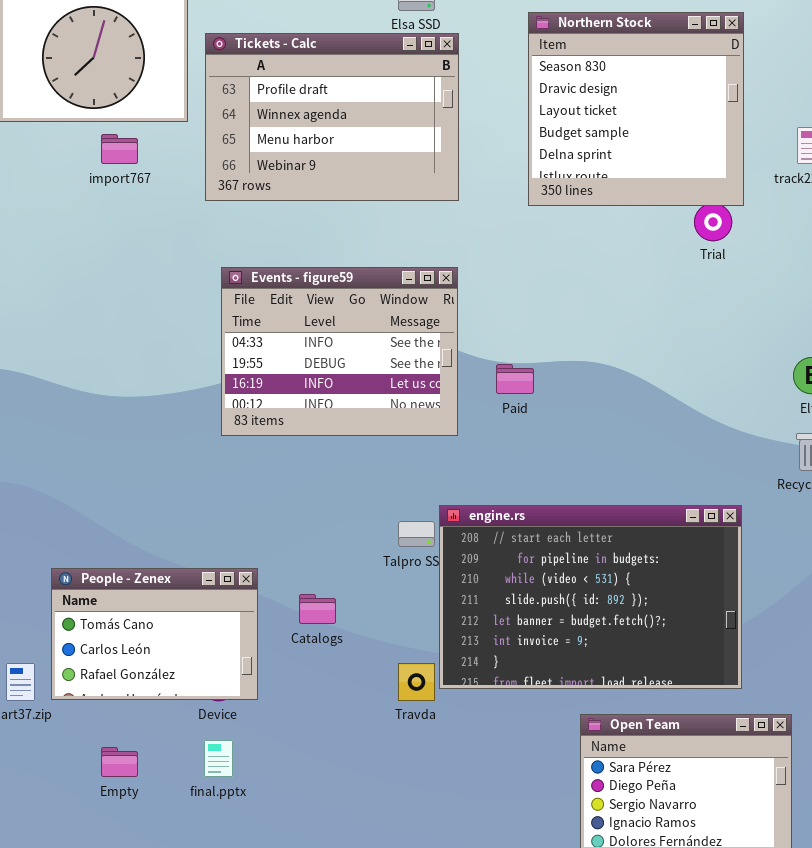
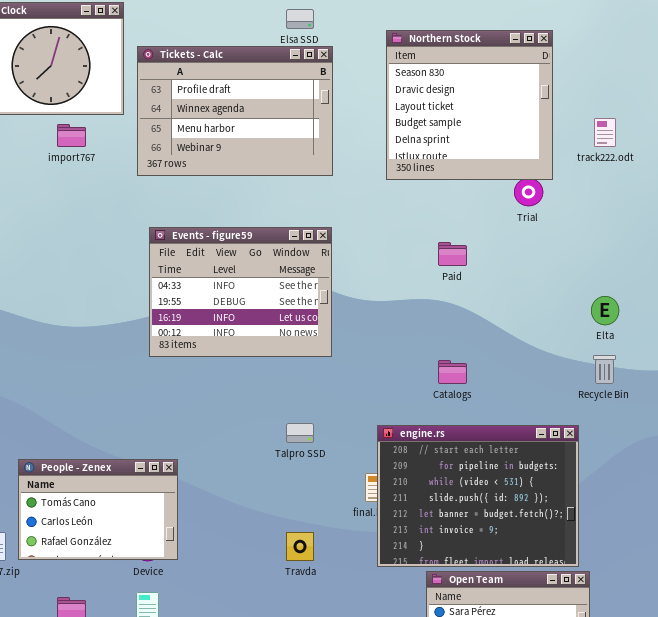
Paid: [496,364,534,394] -> [438,242,467,266], moved
engine.rs: [439,505,742,689] -> [377,425,579,567], moved, resized
Catalogs: [299,594,336,624] -> [438,360,467,384], moved

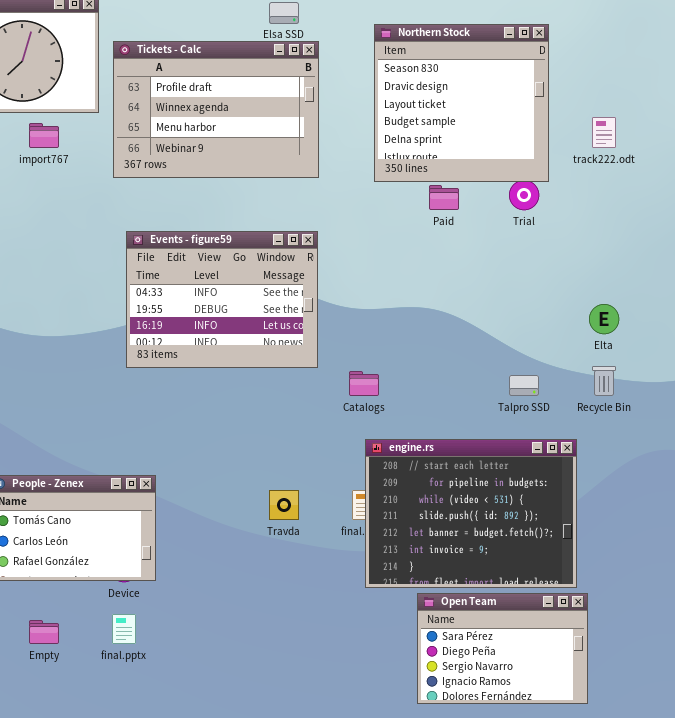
Paid: [438,242,467,266] -> [429,185,459,210], moved
Catalogs: [438,360,467,384] -> [349,371,379,396], moved
Talpro SSD: [286,423,314,443] -> [509,375,539,396], moved
Travda: [286,532,314,561] -> [269,490,299,520], moved

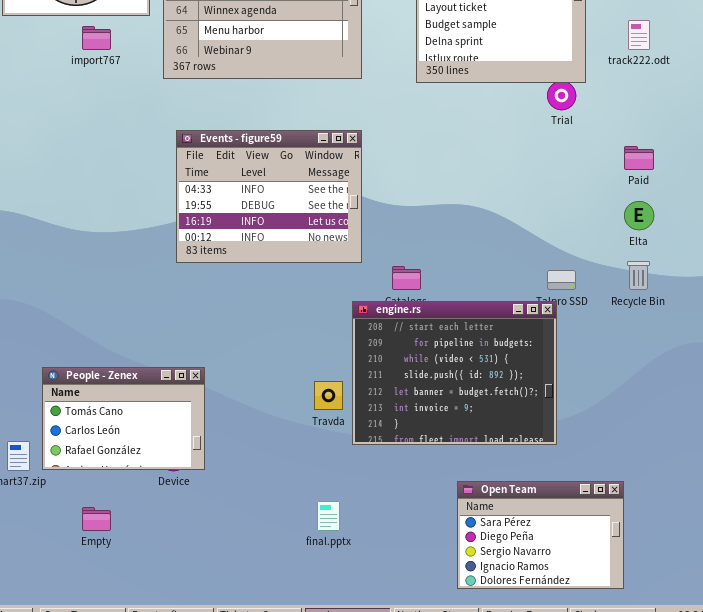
Paid: [429,185,459,210] -> [624,146,654,170], moved
engine.rs: [365,439,577,588] -> [352,301,557,445], moved
final.pptx: [112,614,136,644] -> [317,501,340,531], moved

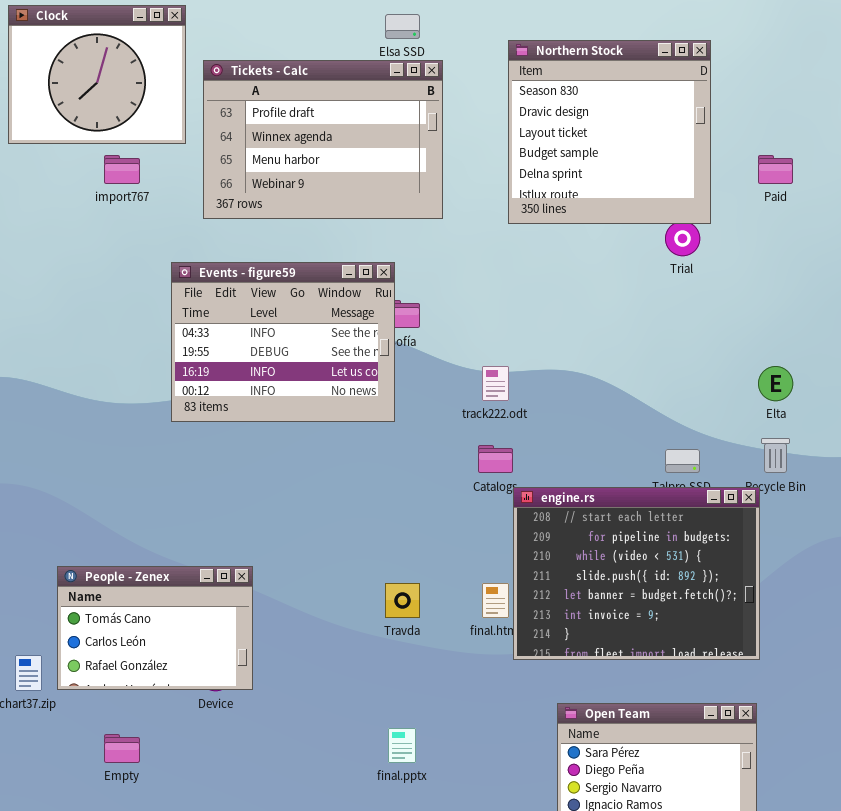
track222.odt: [628,20,650,50] -> [482,366,509,401], moved
Events - figure59: [176,130,362,263] -> [171,262,395,422], moved
Paid: [624,146,654,170] -> [758,155,793,184], moved
engine.rs: [352,301,557,445] -> [513,487,760,660], moved

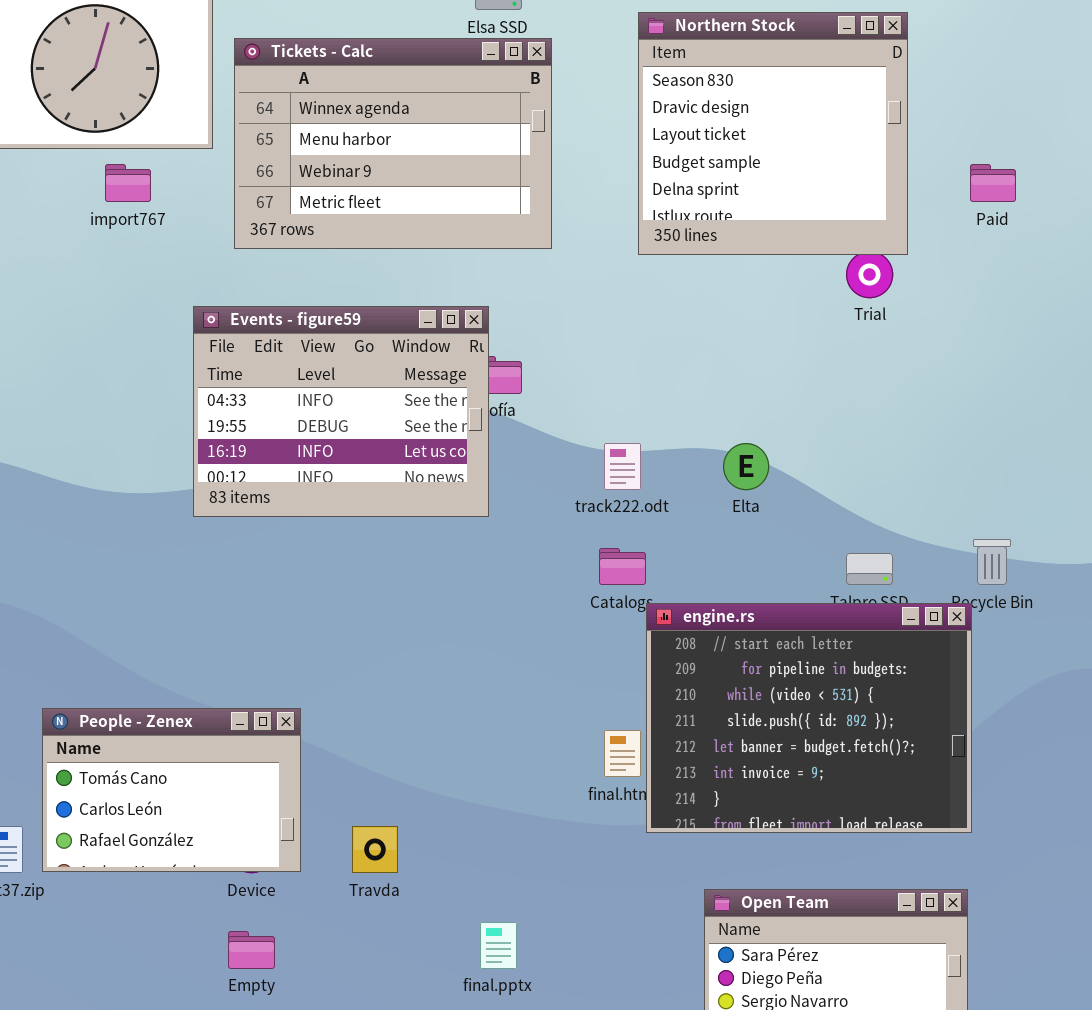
Tickets - Calc: [203,60,443,219] -> [234,38,552,249], scrolled down 1 row
Elta: [758,366,793,401] -> [723,443,769,490], moved
Travda: [385,583,420,618] -> [352,826,398,873], moved
Empty: [104,734,140,763] -> [228,931,275,969], moved

